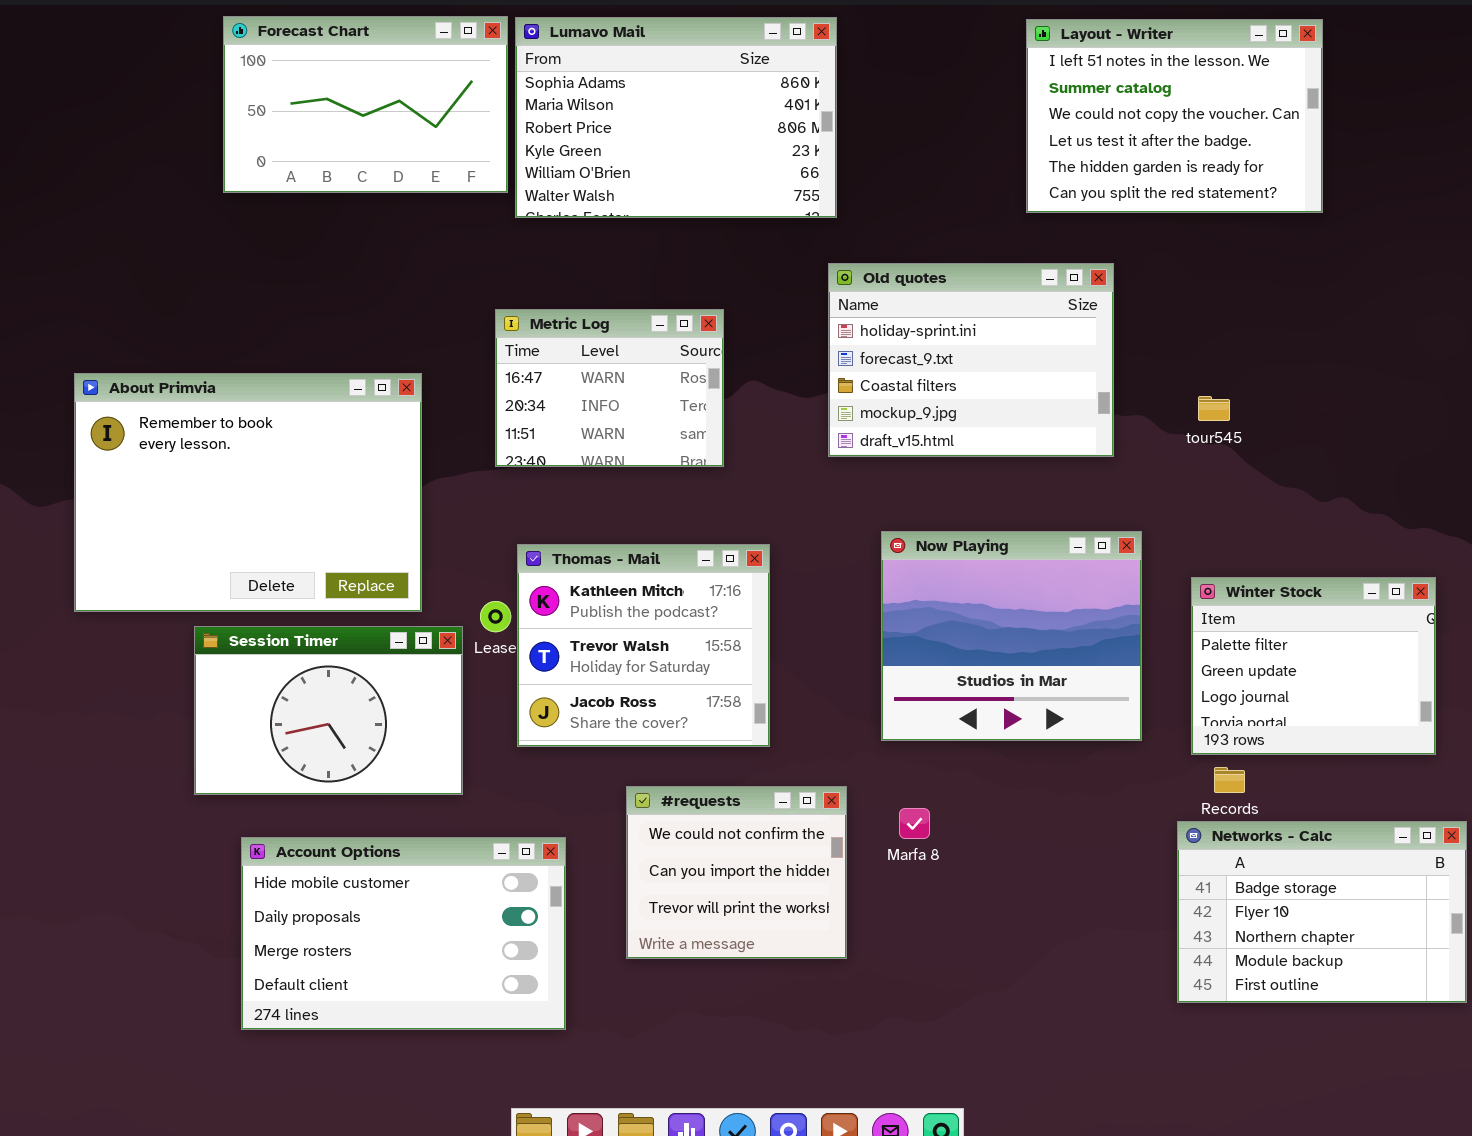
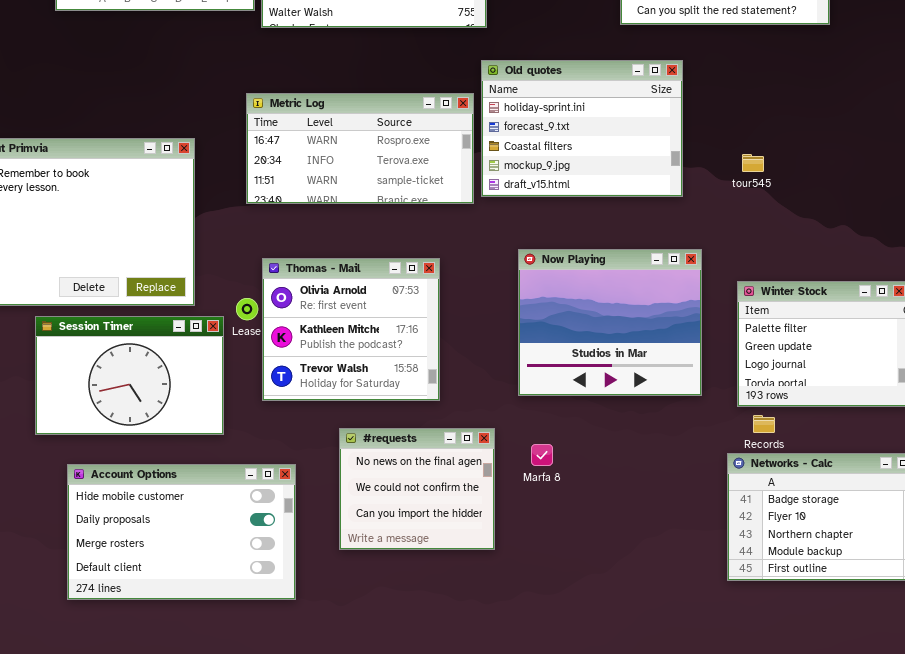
Metric Log: [495,309,724,467] -> [246,93,474,204], resized
Thomas - Mail: [517,544,770,747] -> [262,258,440,401], scrolled up 1 row
#requests: [626,786,847,959] -> [339,428,495,550], scrolled up 1 row

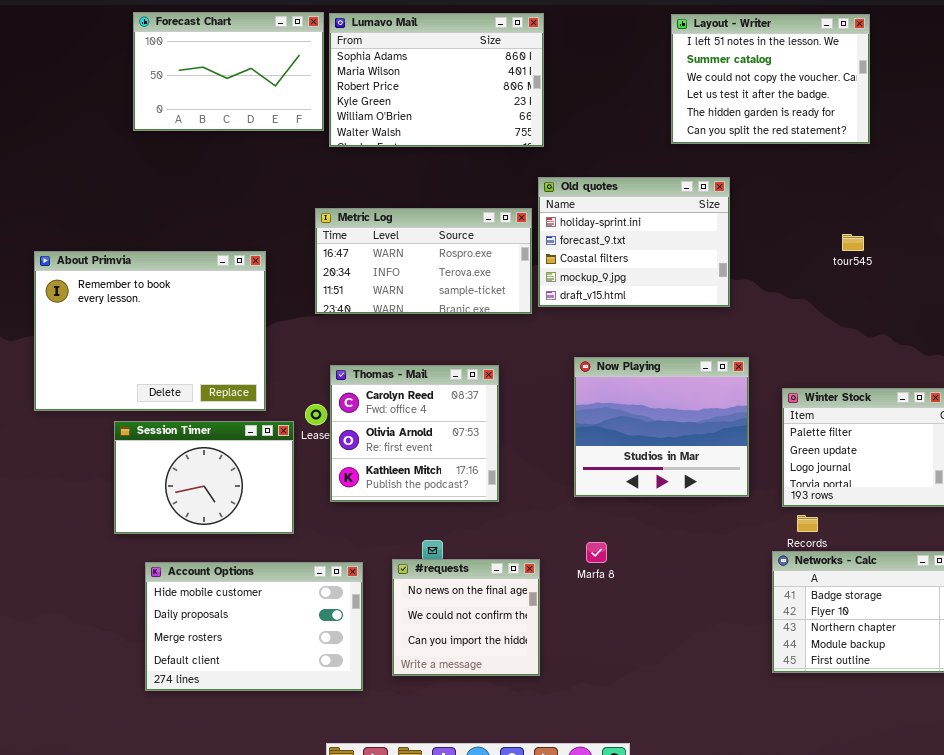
tour545: [742,154,764,172] -> [842,234,864,251], moved
Thomas - Mail: [262,258,440,401] -> [330,365,499,502], scrolled up 1 row
#requests: [339,428,495,550] -> [392,559,540,676], moved

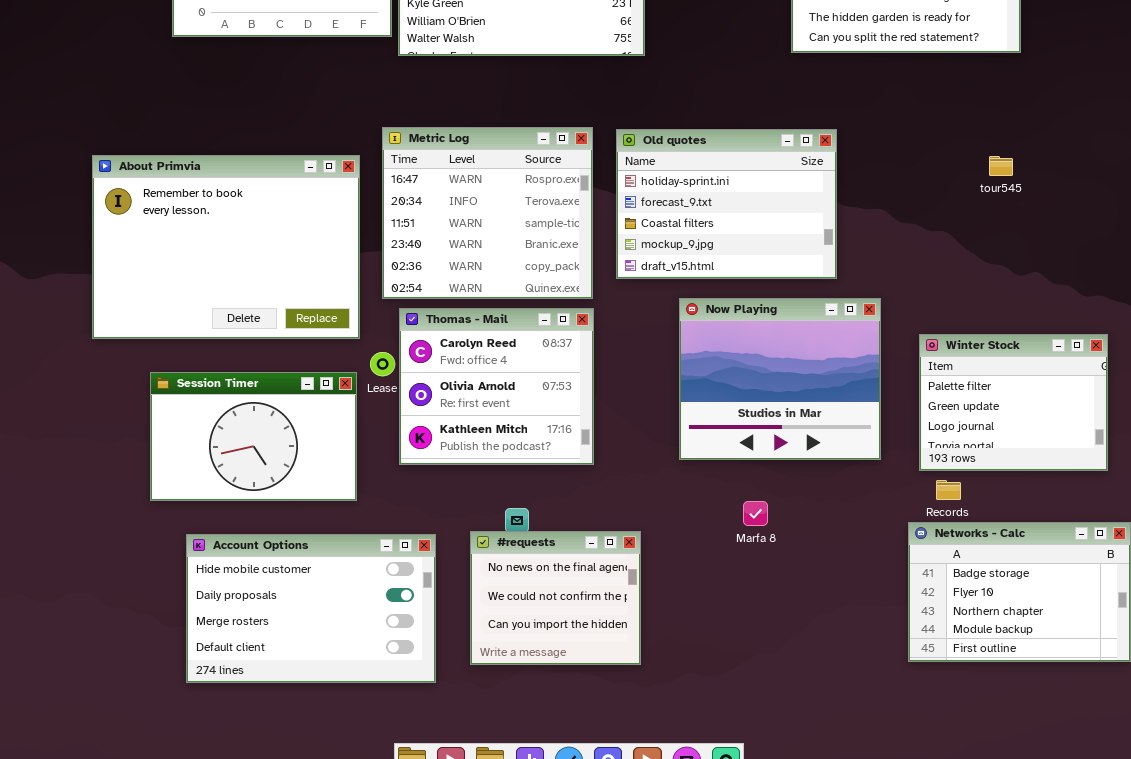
Old quotes: [538,177,730,307] -> [616,129,837,279], moved
Metric Log: [315,208,532,314] -> [382,127,593,299], resized
About Primvia: [34,251,266,411] -> [92,155,360,339], moved
Marfa 8: [586,542,607,563] -> [743,501,768,526], moved

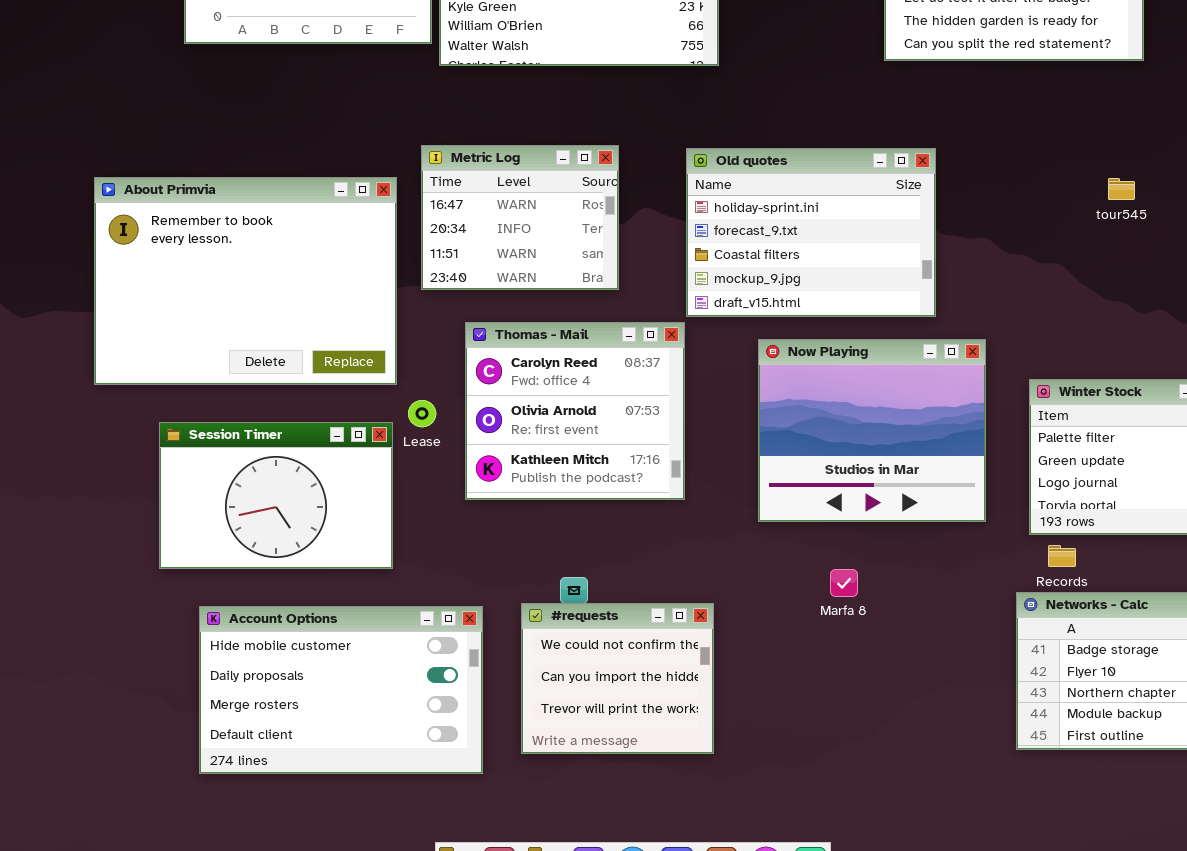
Metric Log: [382,127,593,299] -> [421,145,619,290], resized
Thomas - Mail: [399,308,594,465] -> [465,322,685,500], moved
#requests: [470,531,641,665] -> [521,603,714,754], scrolled down 1 row

